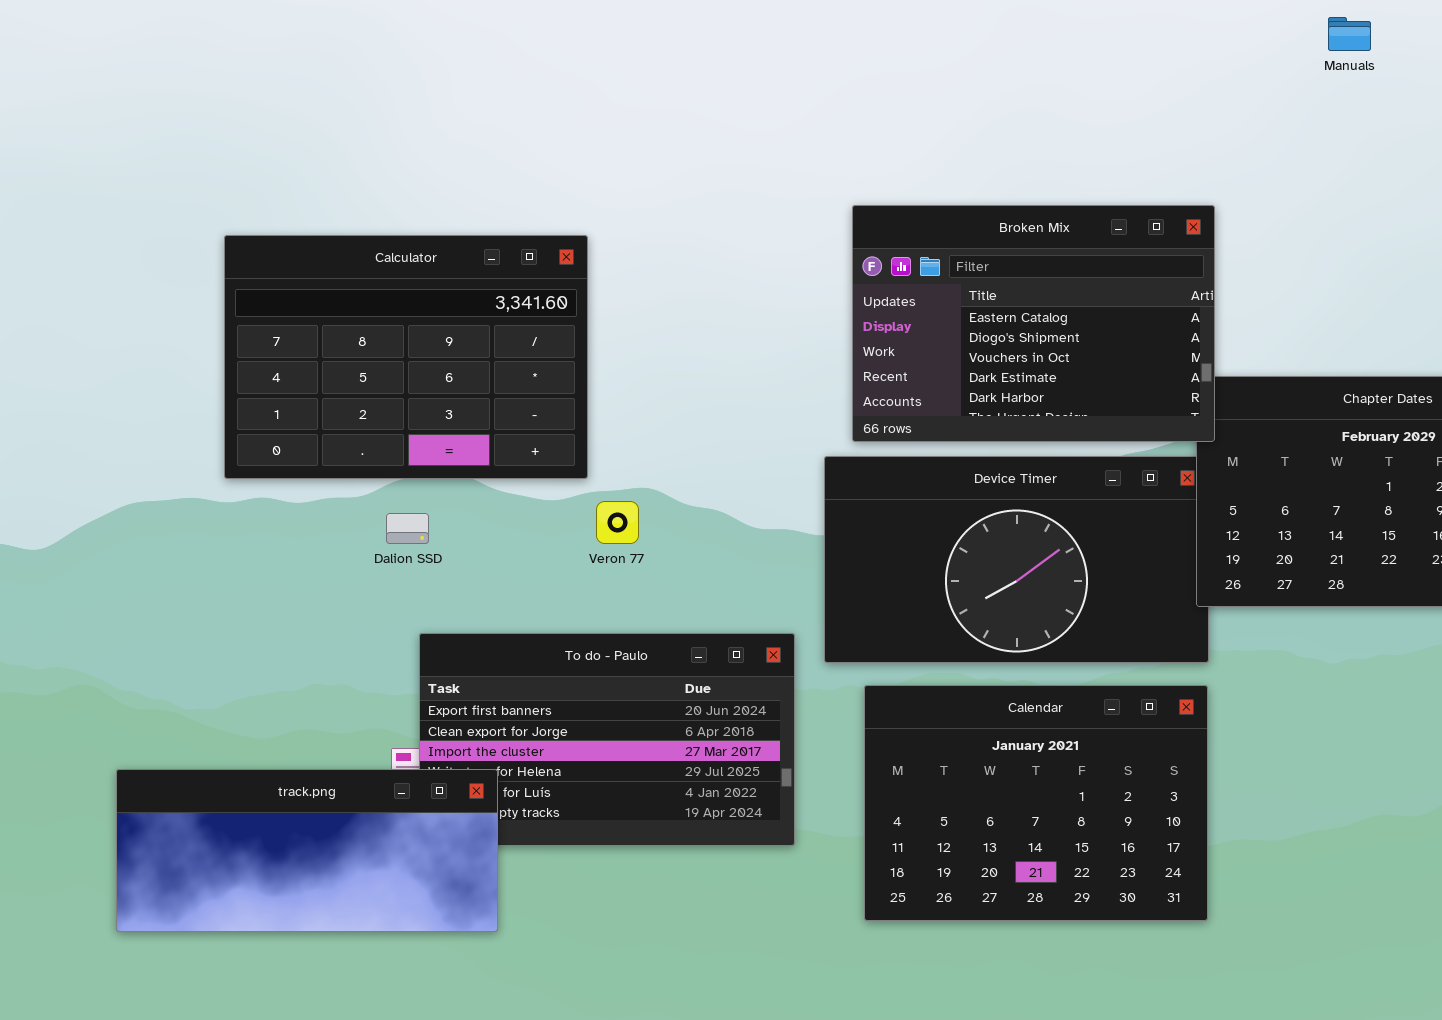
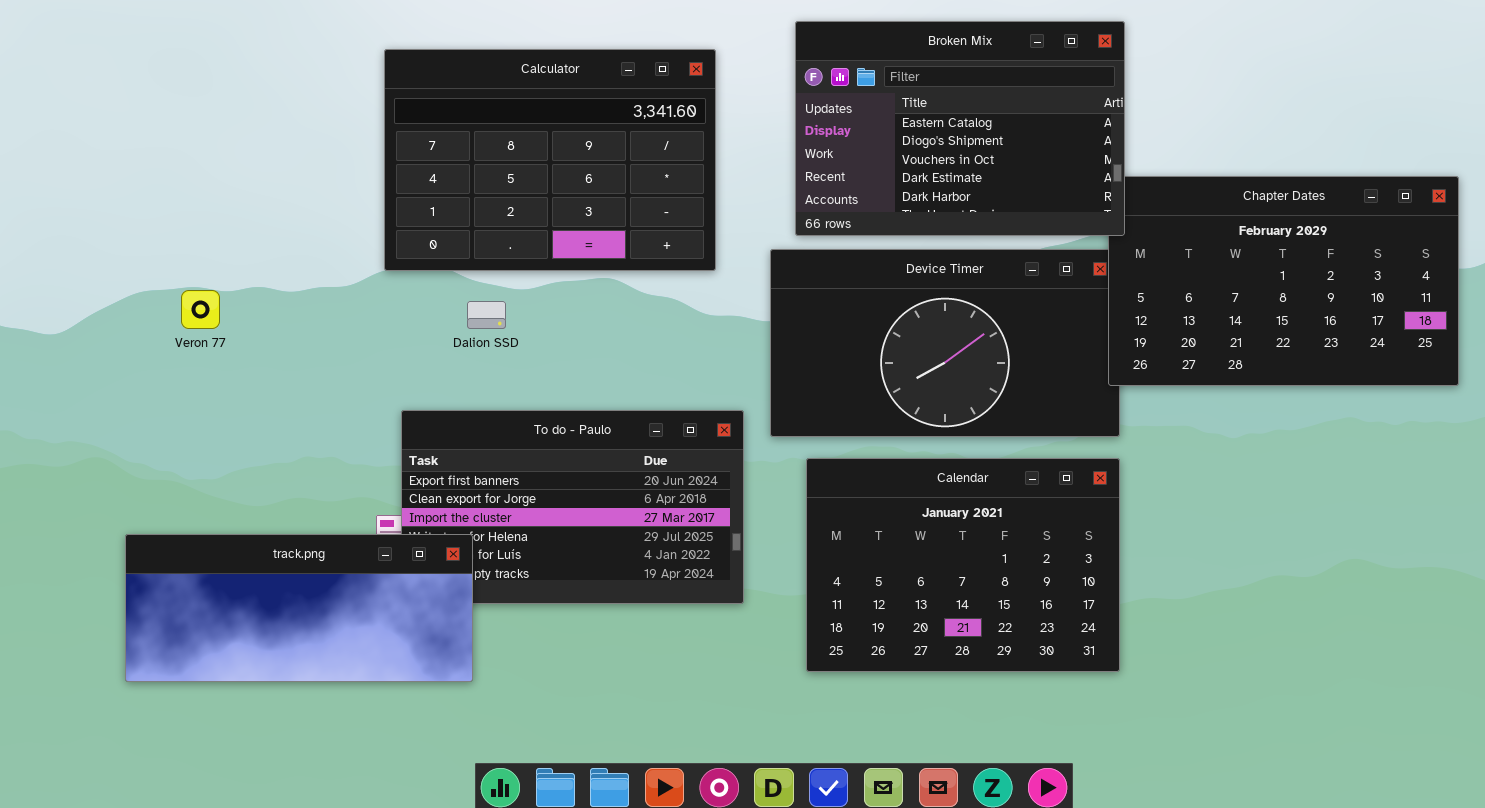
Calculator: [224,235,588,479] -> [384,49,716,271], moved
Veron 77: [596,501,639,544] -> [181,290,220,329], moved
Dalion SSD: [386,513,429,544] -> [467,301,506,329], moved

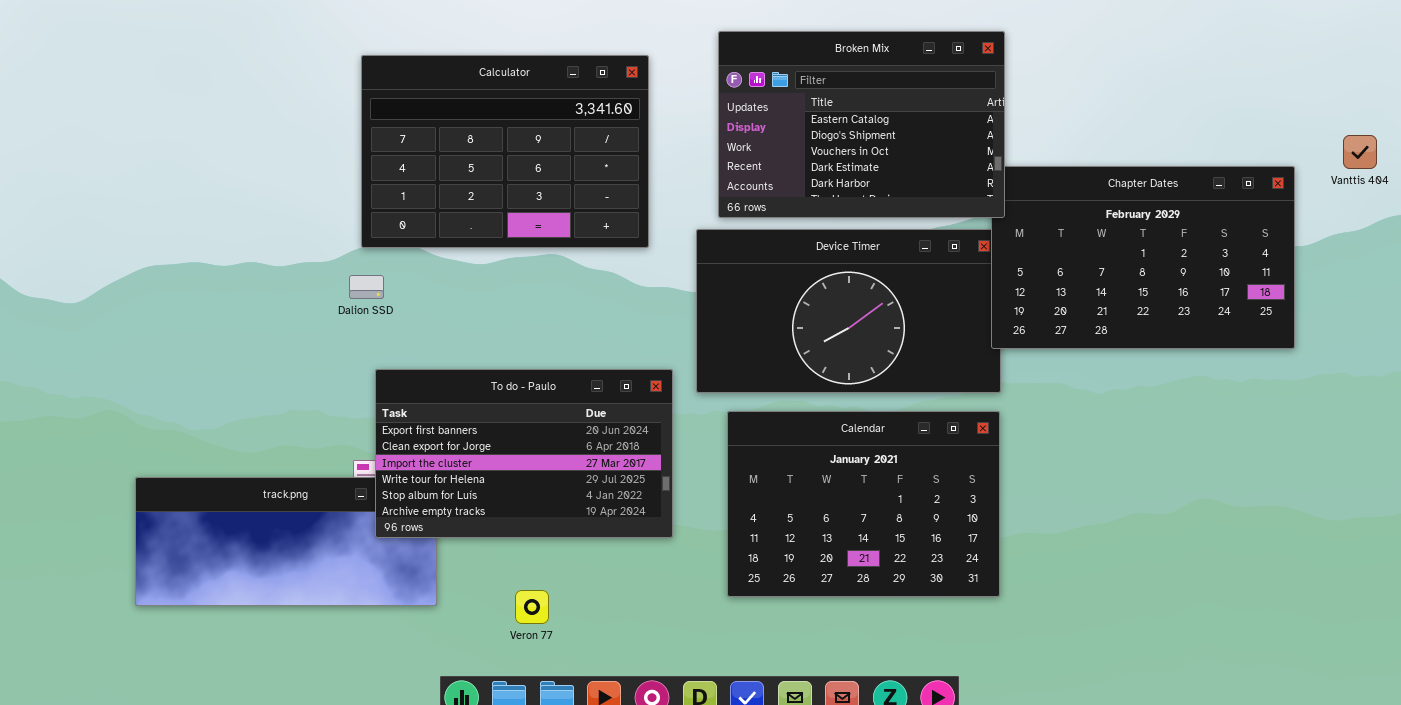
Veron 77: [181,290,220,329] -> [515,590,549,624], moved
Dalion SSD: [467,301,506,329] -> [349,275,384,299], moved
To do - Paulo: [401,410,744,604] -> [375,369,673,538], raised

